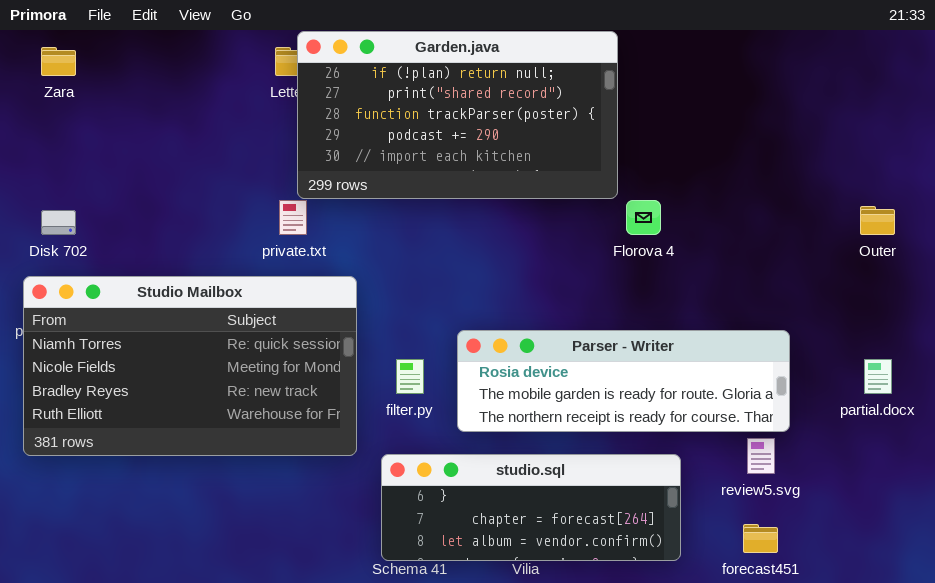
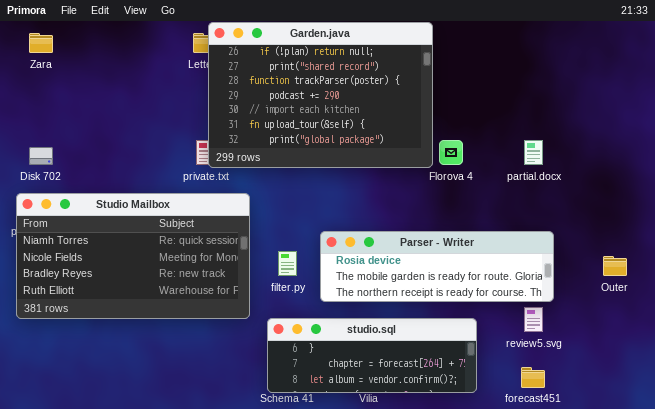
Garden.java: [297,31,618,199] -> [208,22,433,168], resized
Outer: [860,206,895,235] -> [603,256,627,276], moved
partial.docx: [864,359,892,394] -> [524,140,543,165], moved

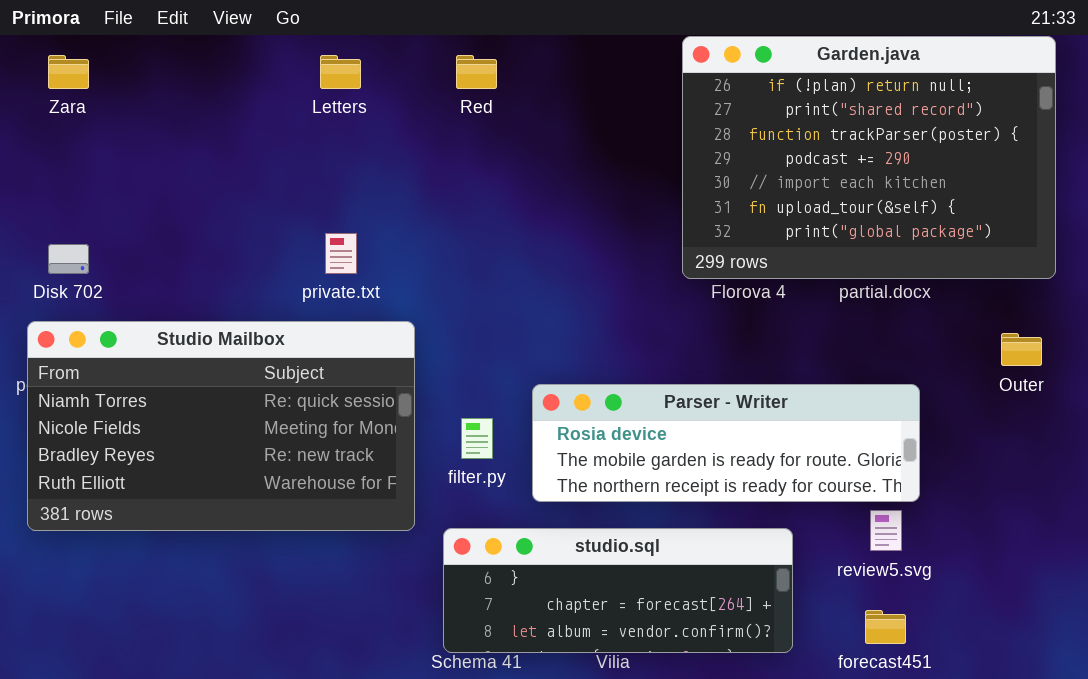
Garden.java: [208,22,433,168] -> [682,36,1056,279], moved
Outer: [603,256,627,276] -> [1001,333,1042,366], moved

